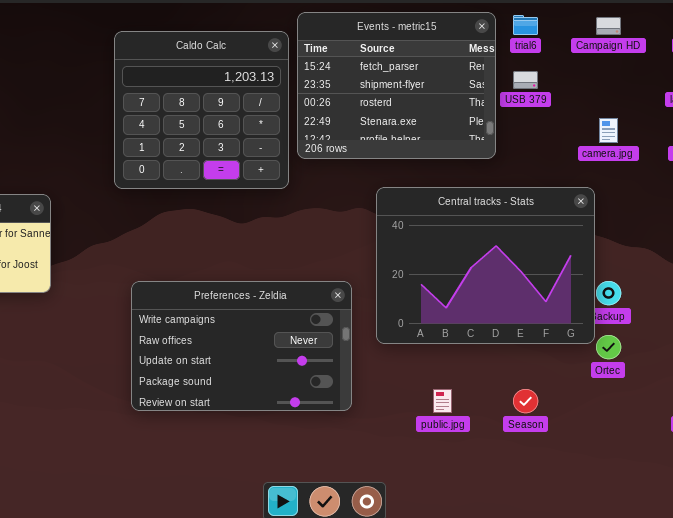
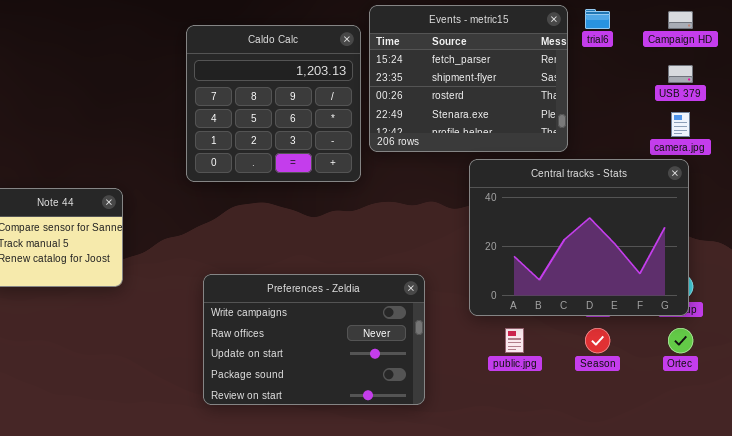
USB 379: [513,71,538,89] -> [668,65,693,83], moved
Central tracks - Stats: [376,187,595,344] -> [469,159,689,316], moved
public.jpg: [433,389,452,413] -> [505,328,524,353], moved
Season: [513,389,538,413] -> [585,328,610,353], moved

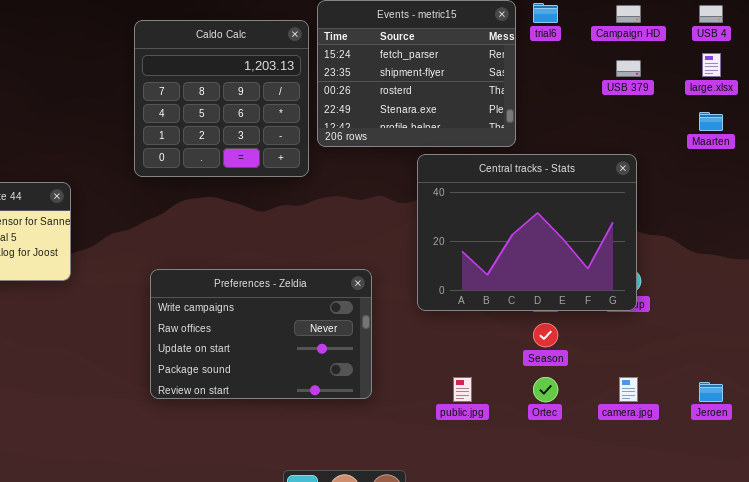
camera.jpg: [671,112,690,137] -> [619,377,638,402], moved
public.jpg: [505,328,524,353] -> [453,377,472,402], moved
Ortec: [668,328,693,353] -> [533,377,558,402], moved

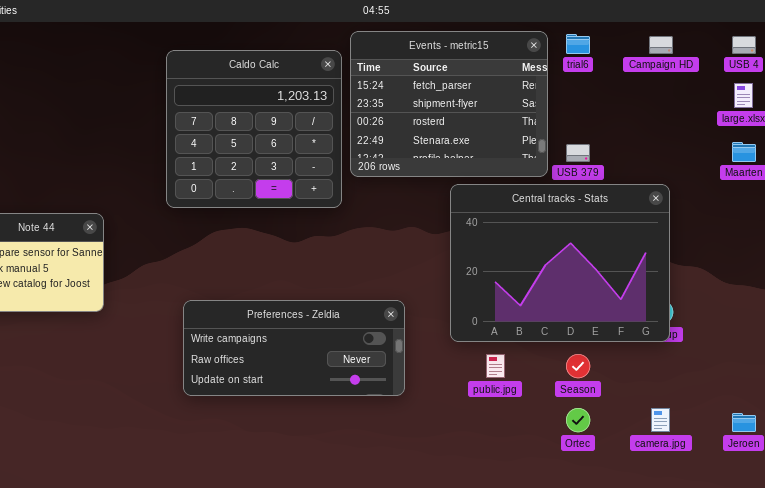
USB 379: [616,60,641,77] -> [566,144,590,162], moved
Preferences - Zeldia: [150,269,372,399] -> [183,300,405,396], resized
public.jpg: [453,377,472,402] -> [486,354,505,378], moved

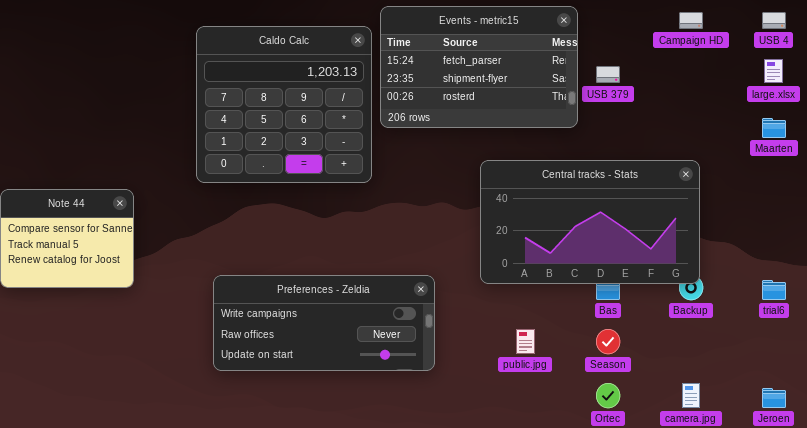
Events - metric15: [350,31,548,177] -> [380,6,578,128], resized
trial6: [566,34,590,54] -> [762,280,786,300], moved
USB 379: [566,144,590,162] -> [596,66,620,83], moved
Central tracks - Stats: [450,184,670,342] -> [480,160,700,284], resized

